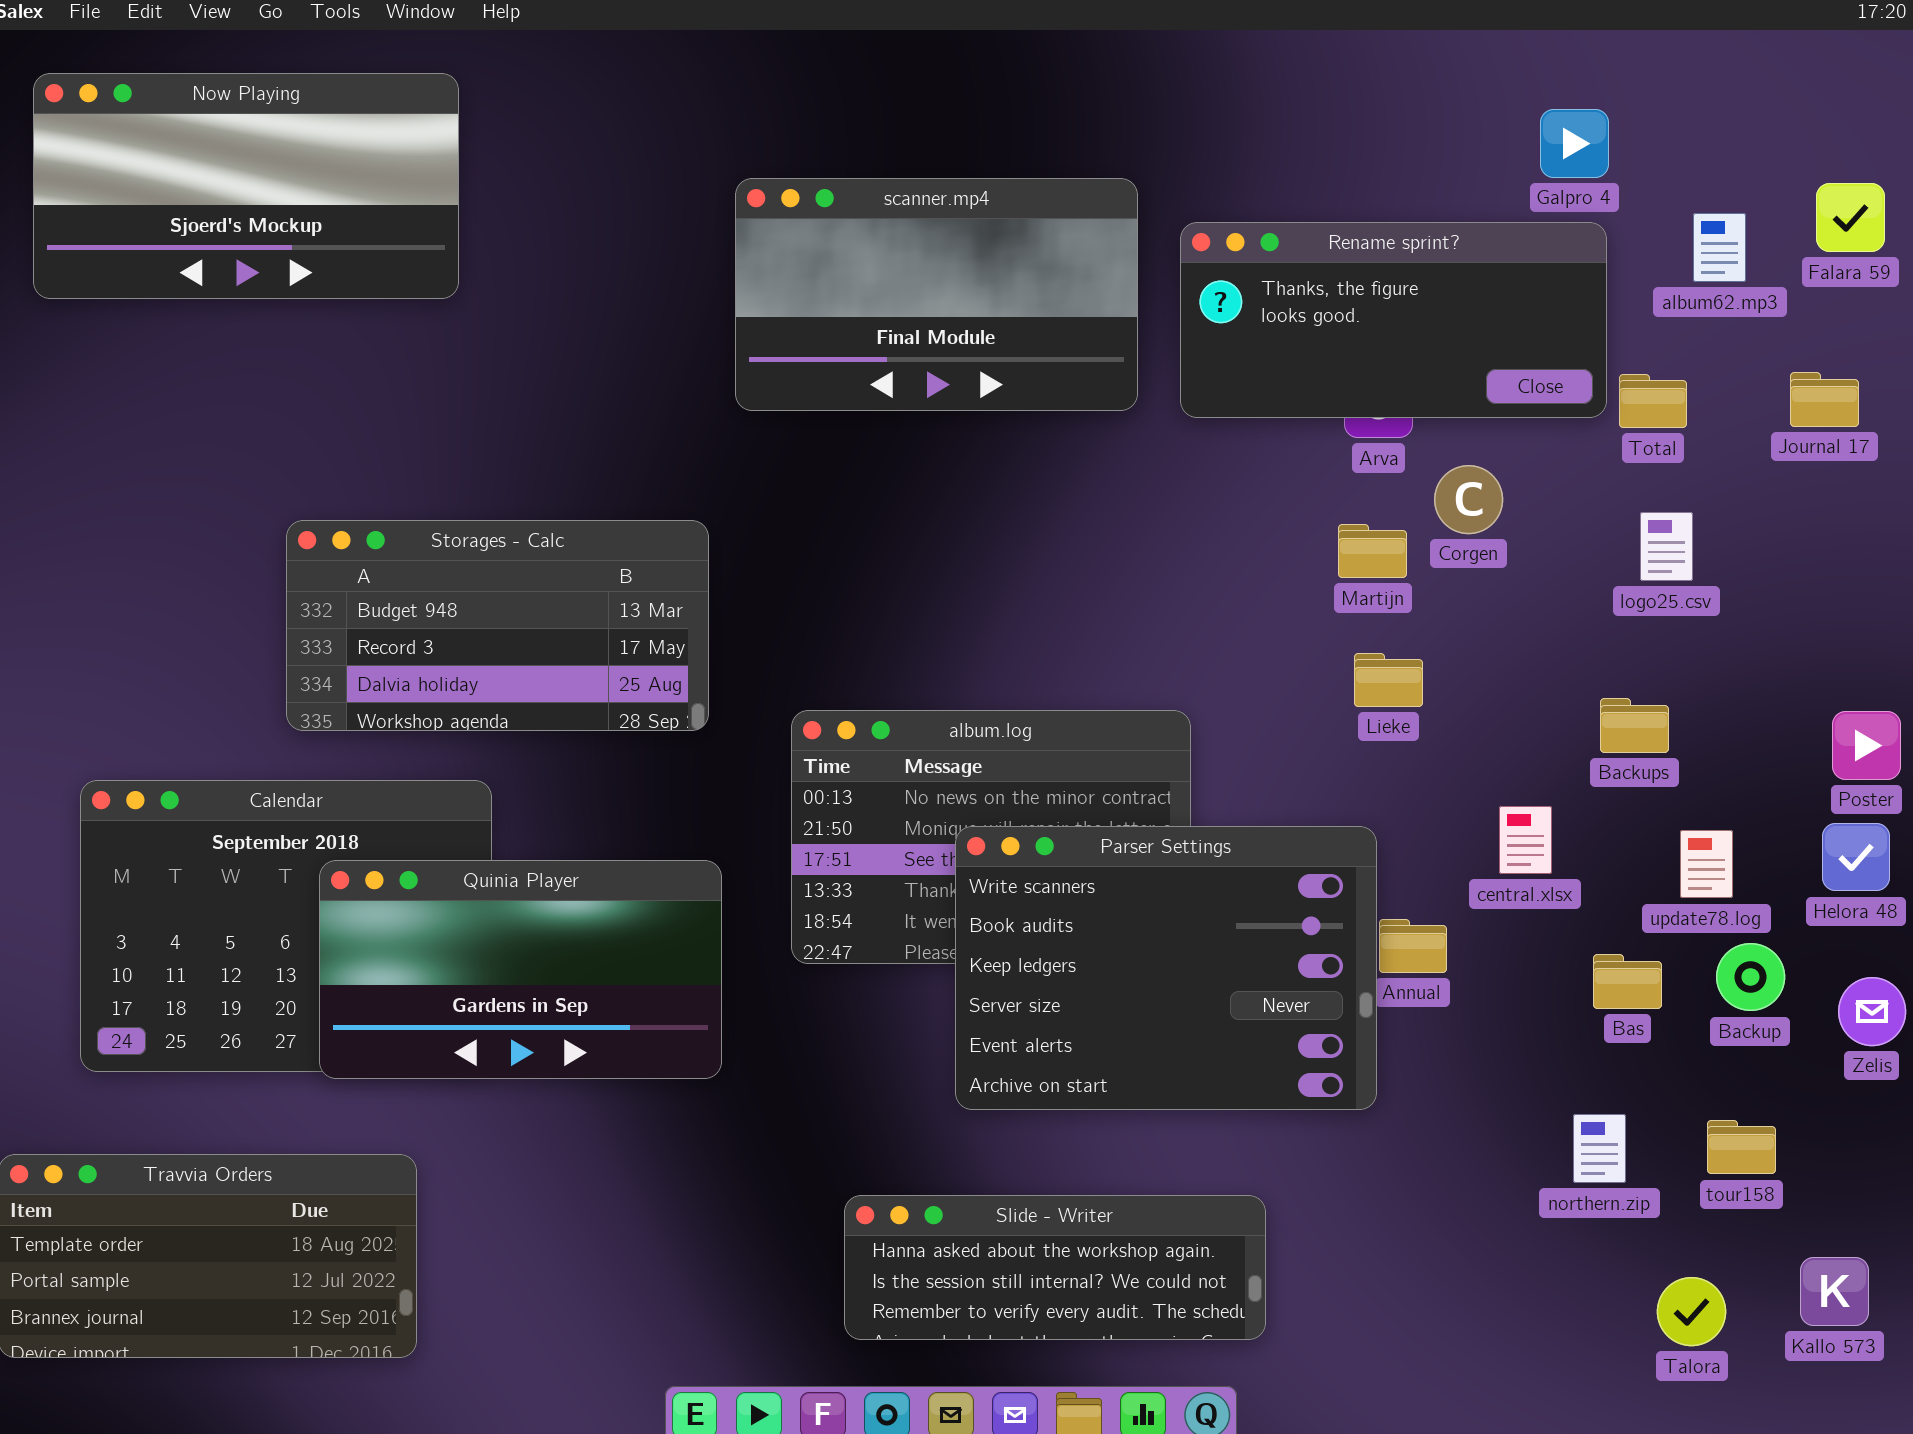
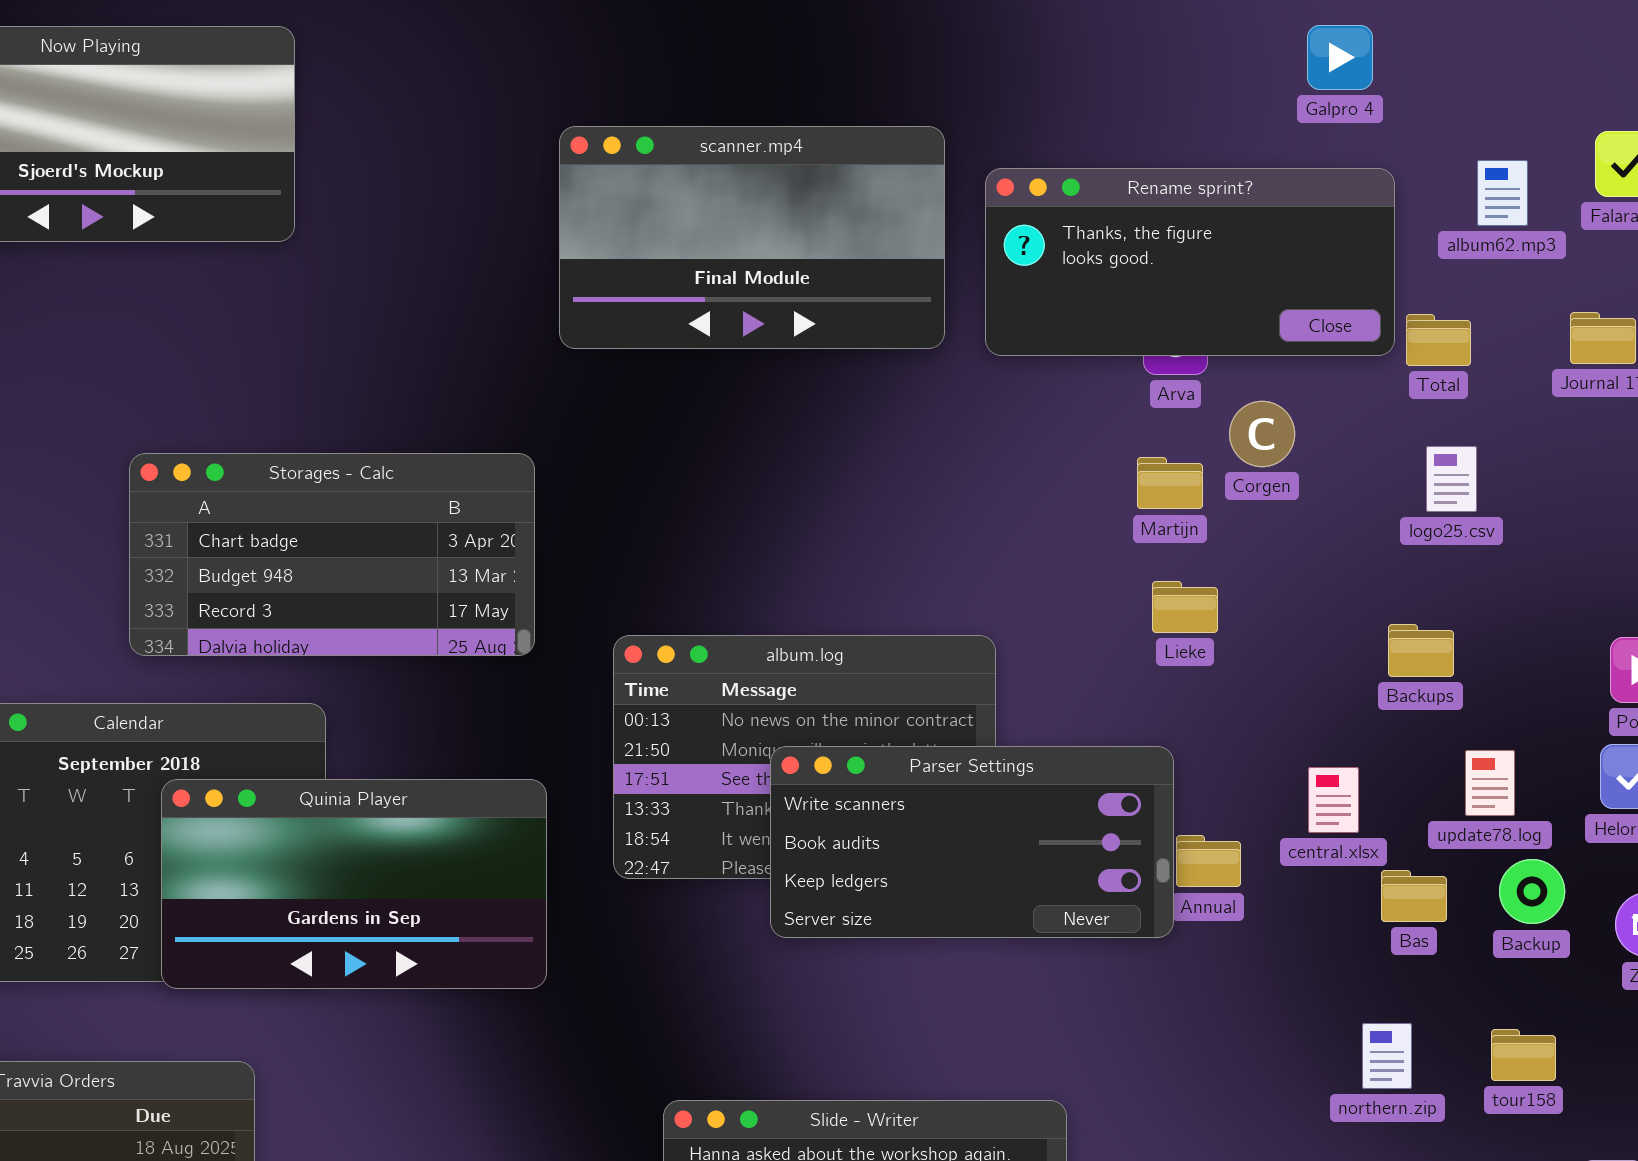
Galpro 4: [1540,109,1609,178] -> [1307,25,1373,90], moved
Storages - Calc: [286,520,709,731] -> [129,453,535,656], scrolled up 1 row
central.xlsx: [1499,806,1552,874] -> [1308,767,1359,833], moved
Parser Settings: [955,826,1377,1110] -> [770,746,1174,938], resized

